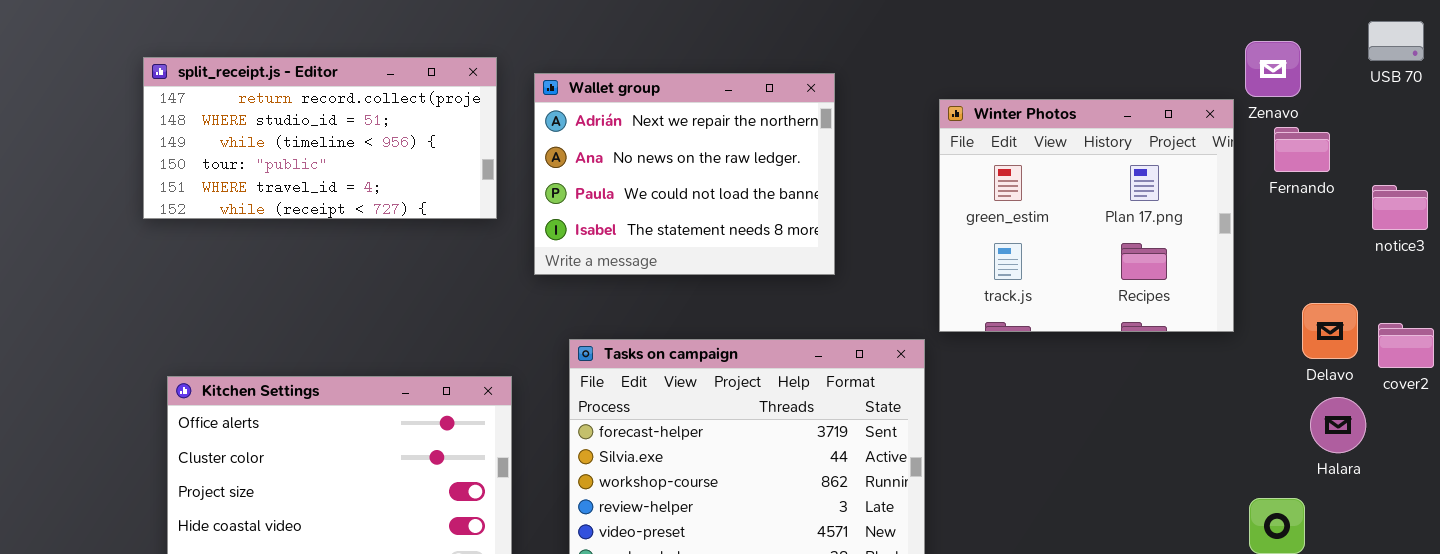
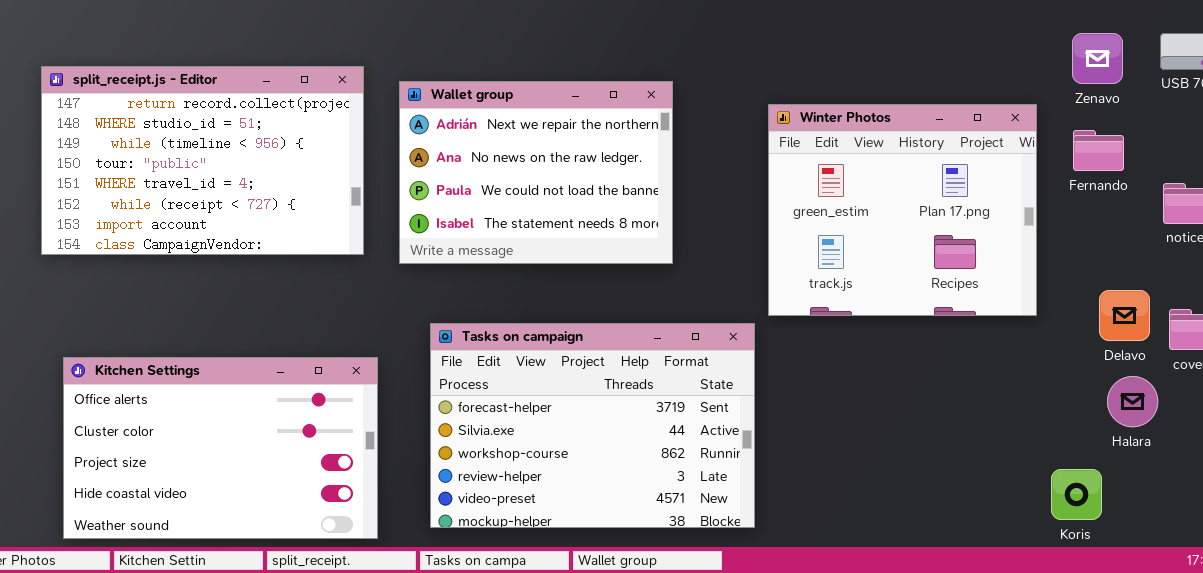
Zenavo: [1245,41,1301,97] -> [1072,33,1123,84], moved
split_receipt.js - Editor: [143,57,497,219] -> [41,66,364,255], resized

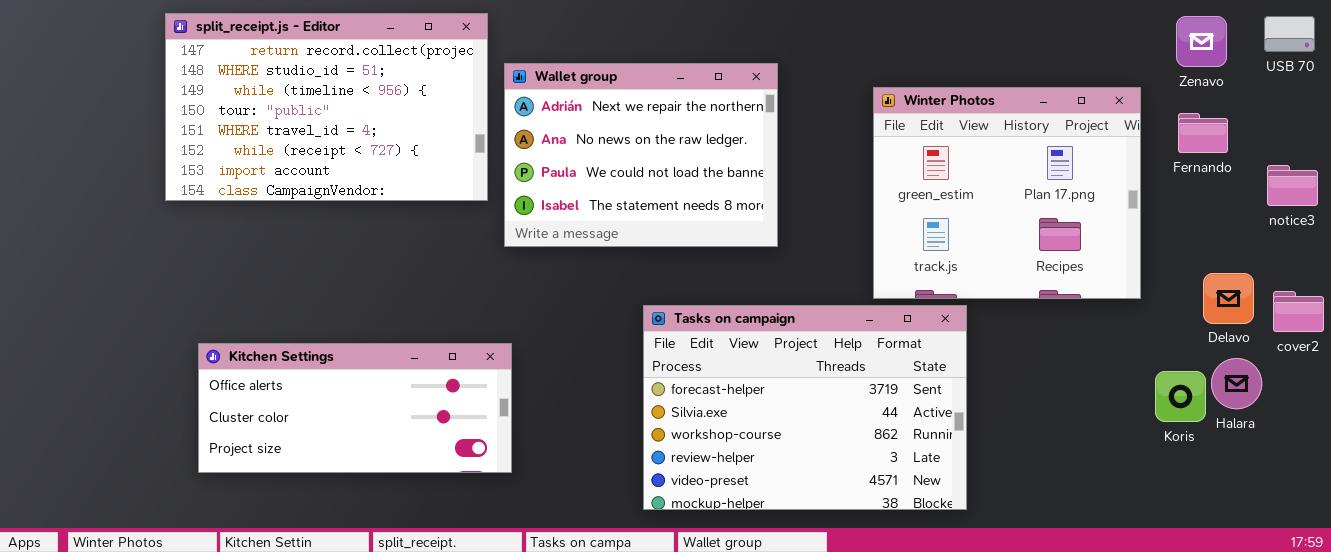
split_receipt.js - Editor: [41,66,364,255] -> [165,13,488,201], moved
Tasks on campaign: [430,323,755,528] -> [643,305,967,510], moved
Kitchen Settings: [63,357,378,539] -> [198,343,512,473], moved, resized
Koris: [1051,469,1102,520] -> [1155,371,1206,422], moved

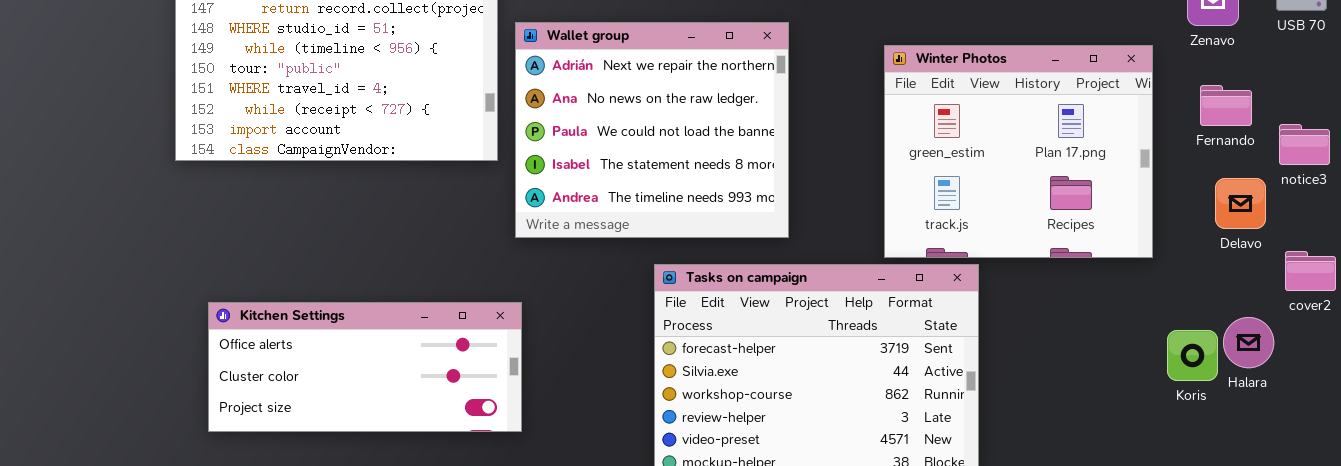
Wallet group: [504,63,778,247] -> [515,22,789,238], resized
Fernando: [1178,113,1228,153] -> [1200,85,1252,126], moved
Delavo: [1203,273,1254,324] -> [1215,178,1266,229], moved

